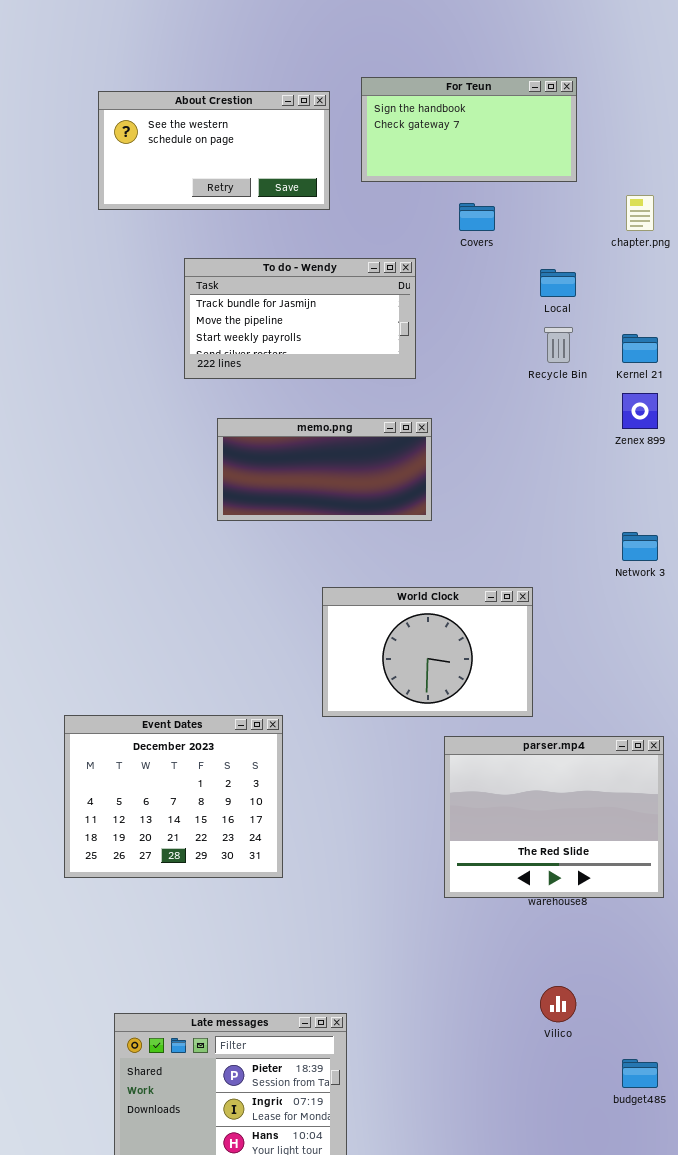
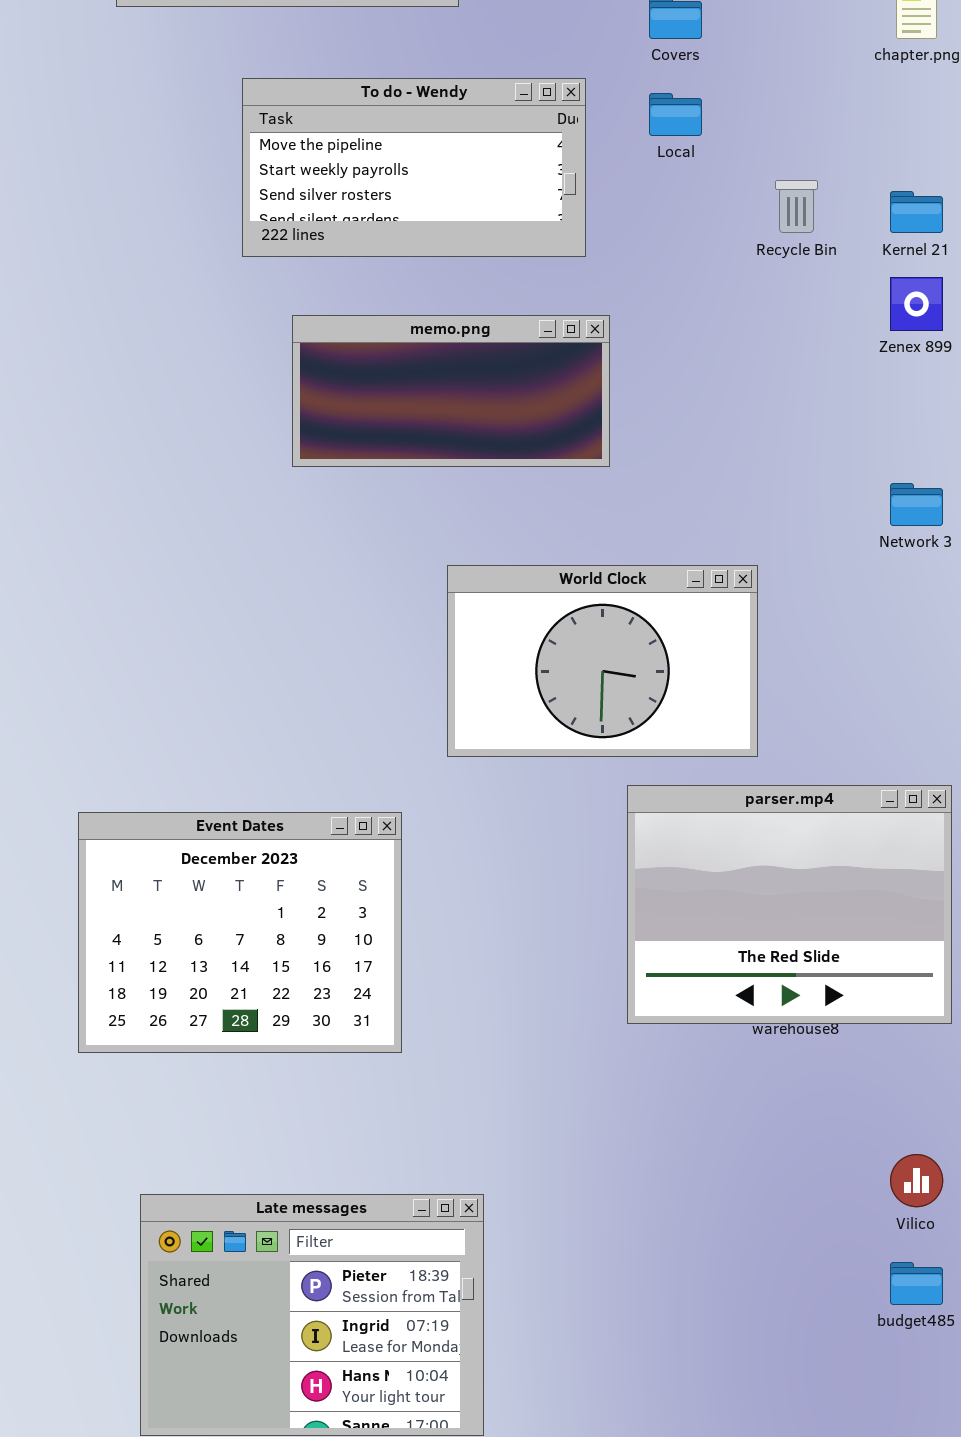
To do - Wendy: [184,258,416,379] -> [242,78,586,257], scrolled down 1 row
Local: [540,269,576,297] -> [649,93,702,136], moved
Event Dates: [64,715,283,878] -> [78,812,402,1053], moved
Vilico: [540,986,576,1022] -> [890,1154,943,1207], moved

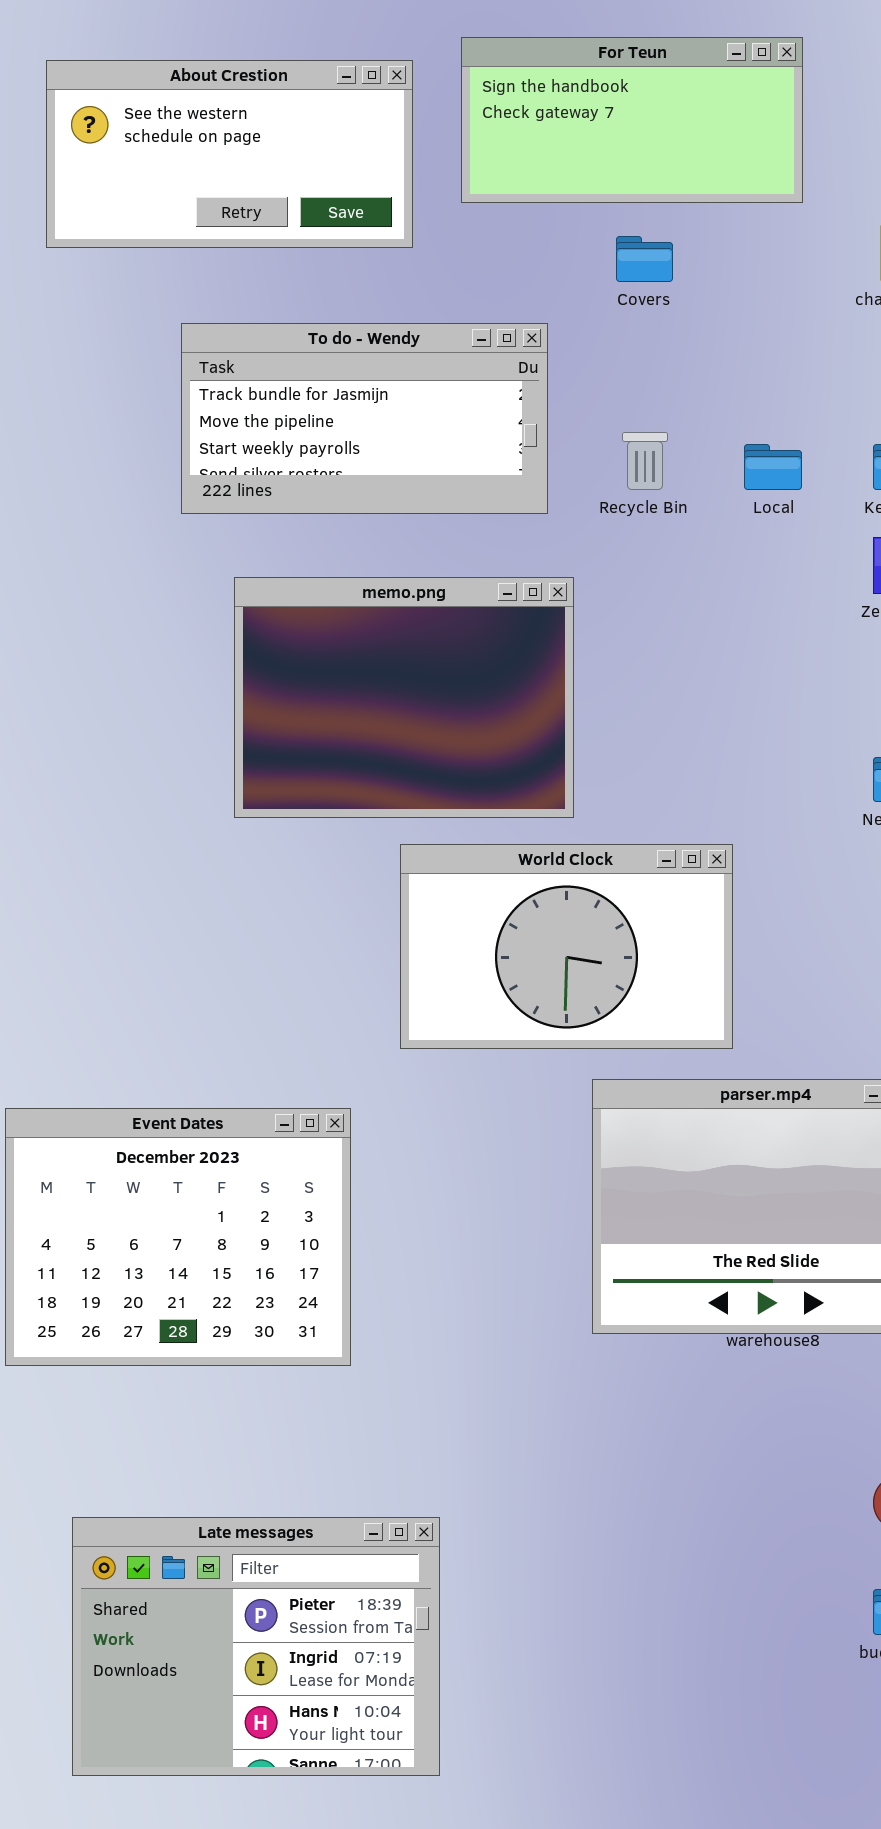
To do - Wendy: [242,78,586,257] -> [181,323,548,514], scrolled up 1 row
Local: [649,93,702,136] -> [744,444,802,490], moved
Recycle Bin: [775,180,818,233] -> [622,432,668,490], moved
memo.png: [292,315,610,467] -> [234,577,574,818], resized

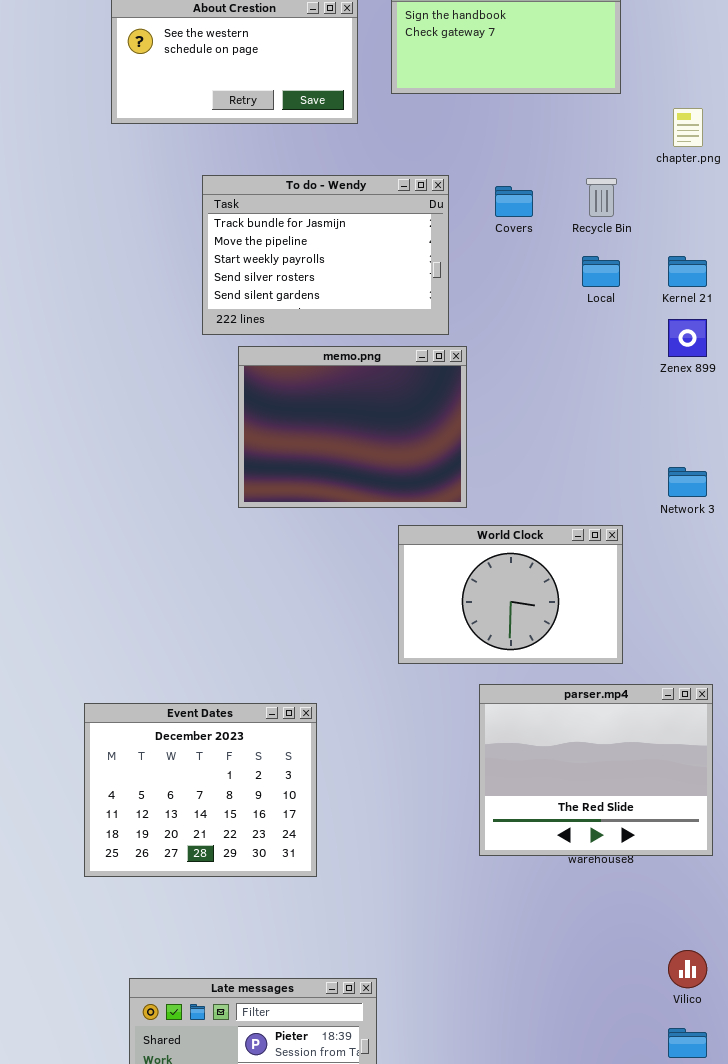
Covers: [616,236,673,282] -> [495,186,533,217], moved
To do - Wendy: [181,323,548,514] -> [202,175,449,335], resized
Recycle Bin: [622,432,668,490] -> [586,178,617,217], moved
World Clock: [400,844,733,1049] -> [398,525,623,664], moved

